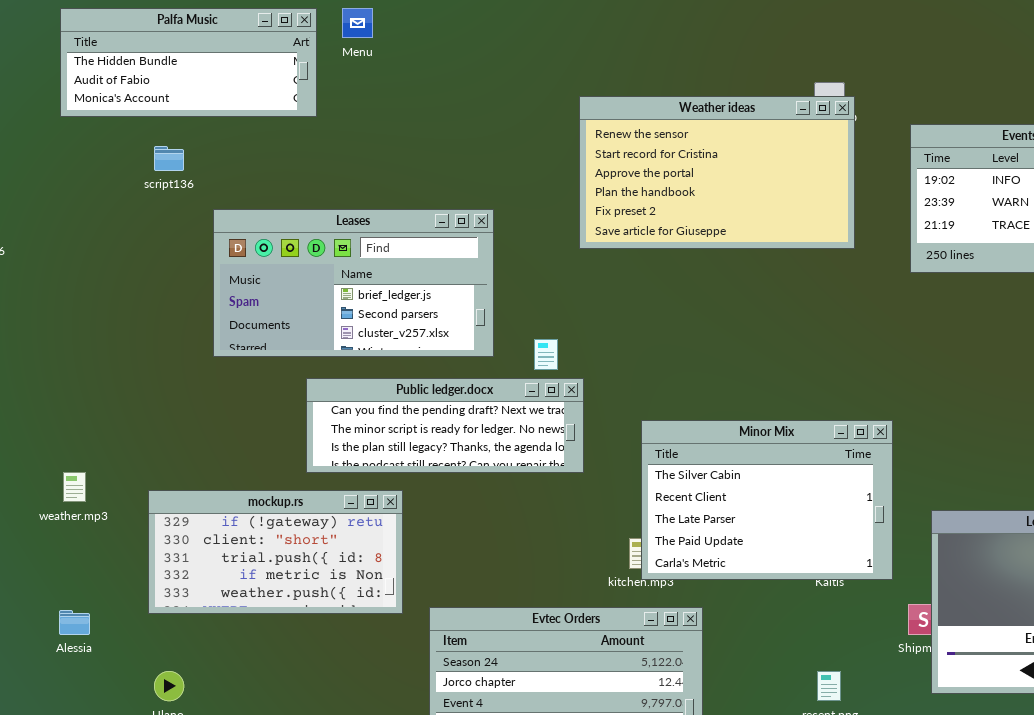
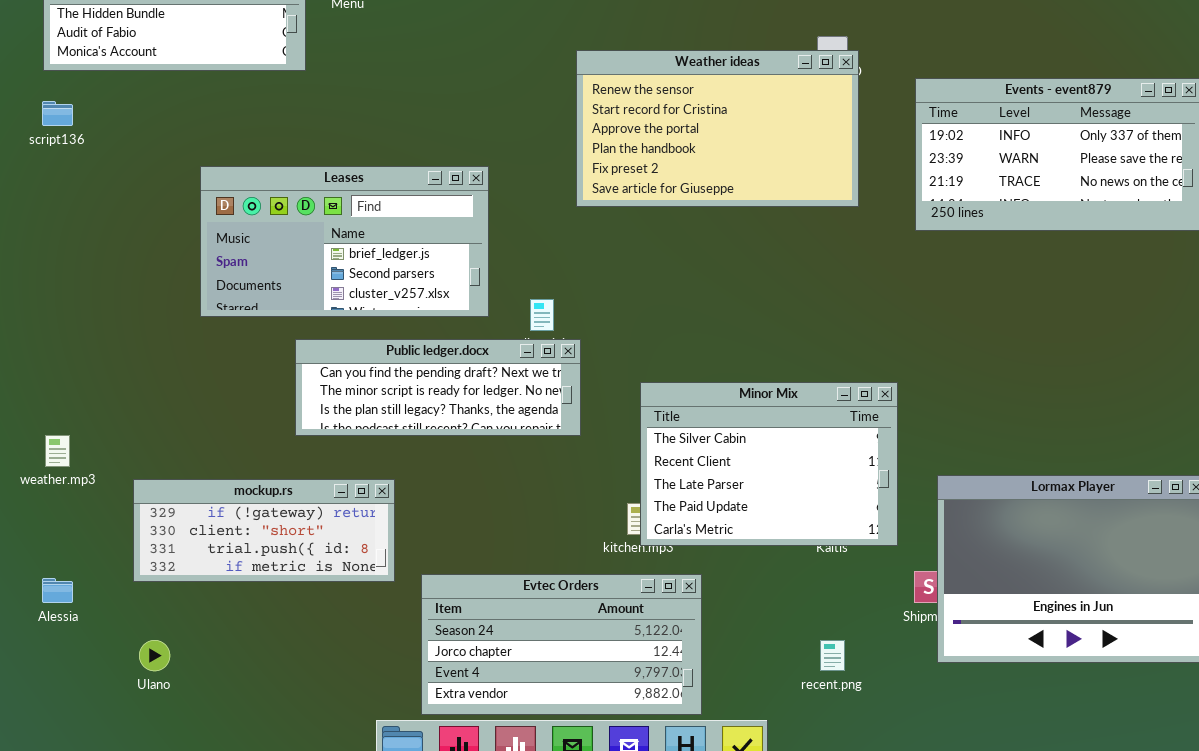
script136: [154,146,184,171] -> [42,101,73,126], moved
mockup.rs: [148,490,403,614] -> [133,479,395,582], resized

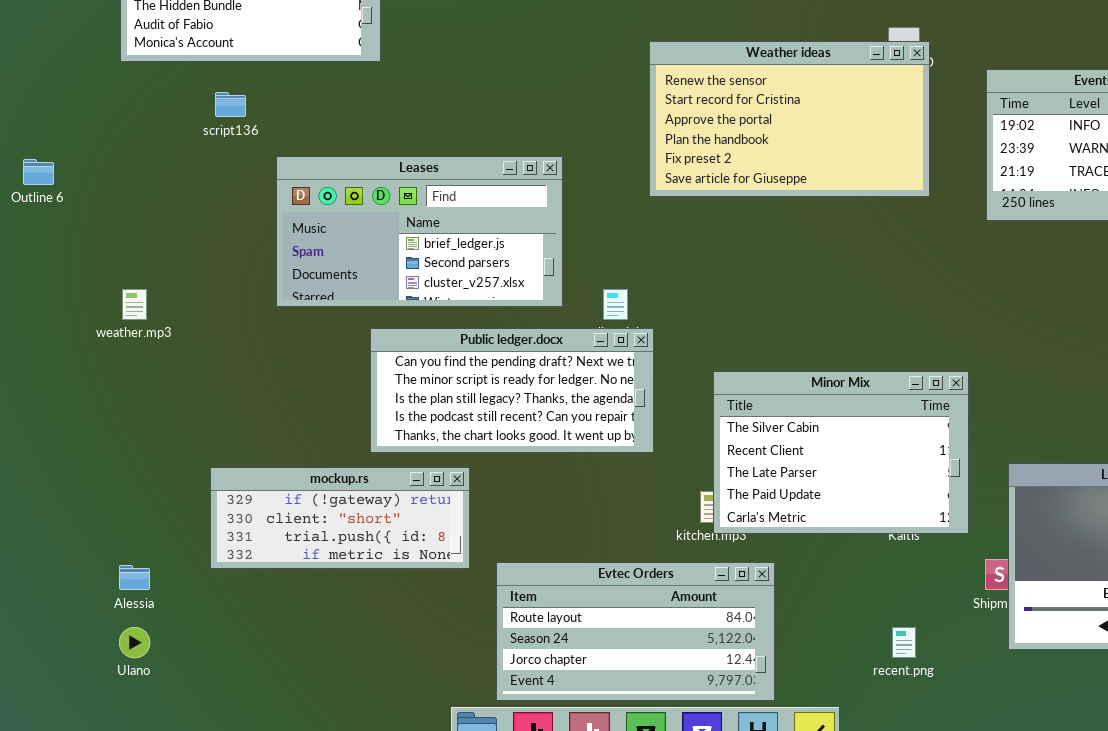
script136: [42,101,73,126] -> [215,92,246,117], moved
Public ledger.docx: [295,339,581,436] -> [370,328,654,453], resized
weather.mp3: [45,435,70,467] -> [122,289,147,320], moved
Evtec Orders: [421,574,702,715] -> [496,562,775,701], scrolled up 1 row
Ulano: [139,640,170,671] -> [119,627,150,658], moved

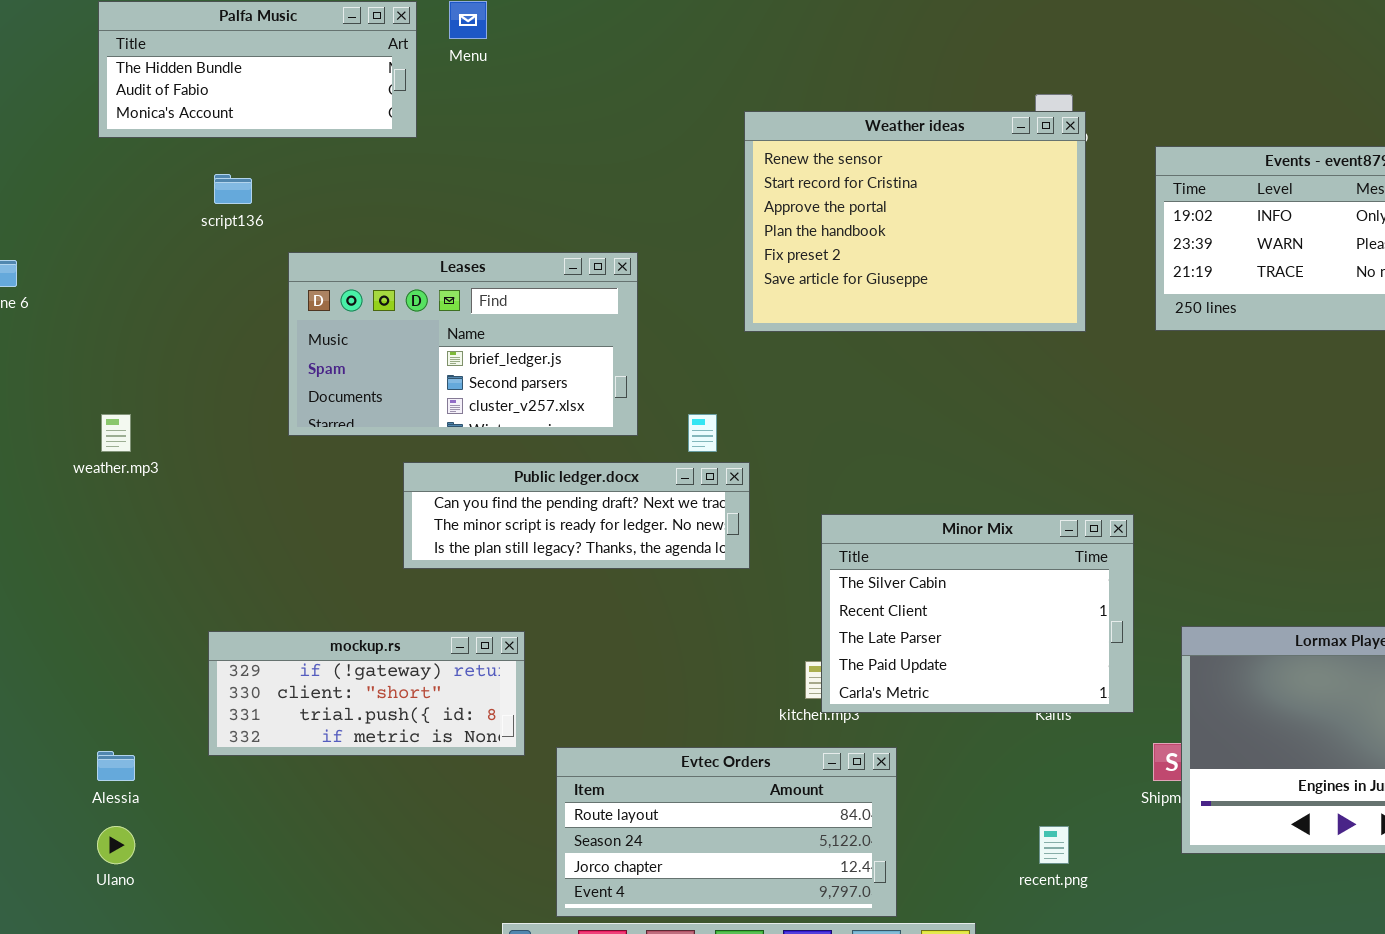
Weather ideas: [649,41,930,197] -> [744,111,1086,332], resized
Public ledger.docx: [370,328,654,453] -> [403,462,750,569], resized

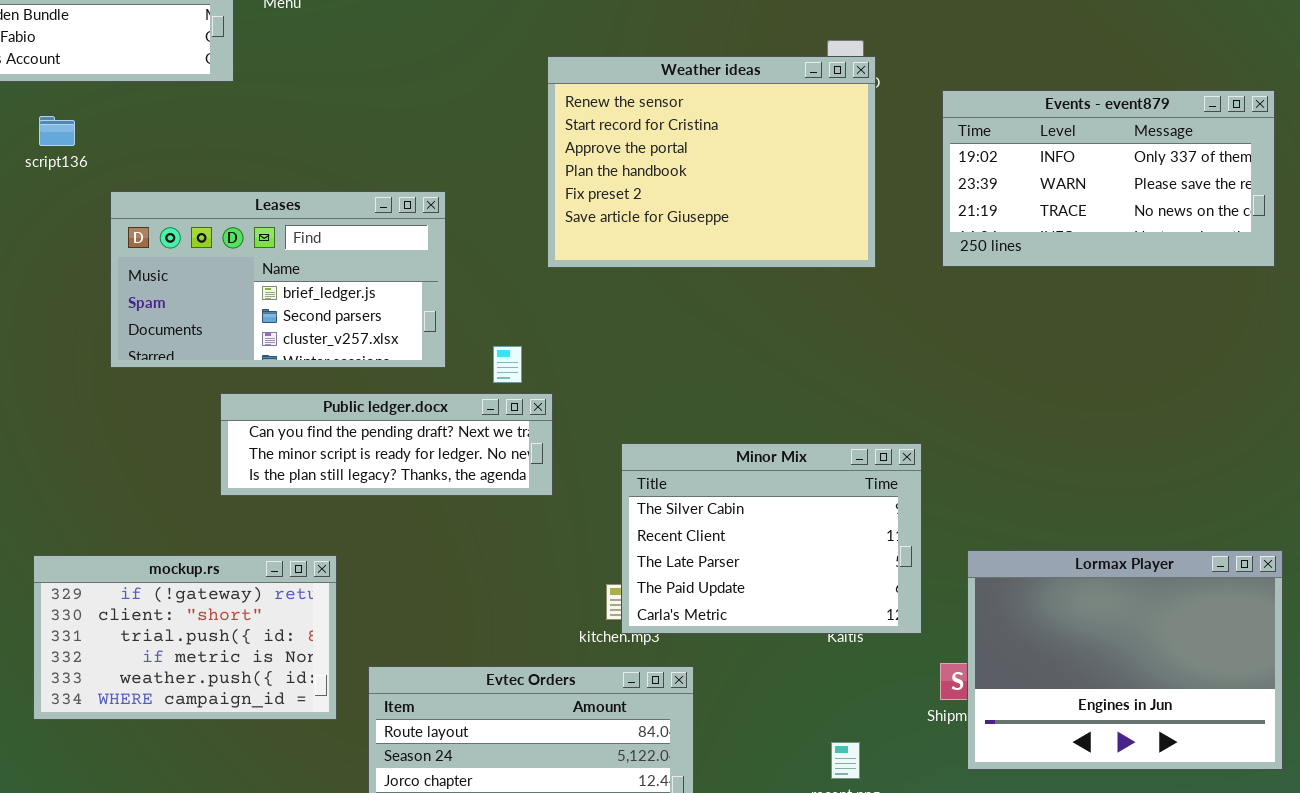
mockup.rs: [208,631,525,756] -> [33,555,337,720], resized

